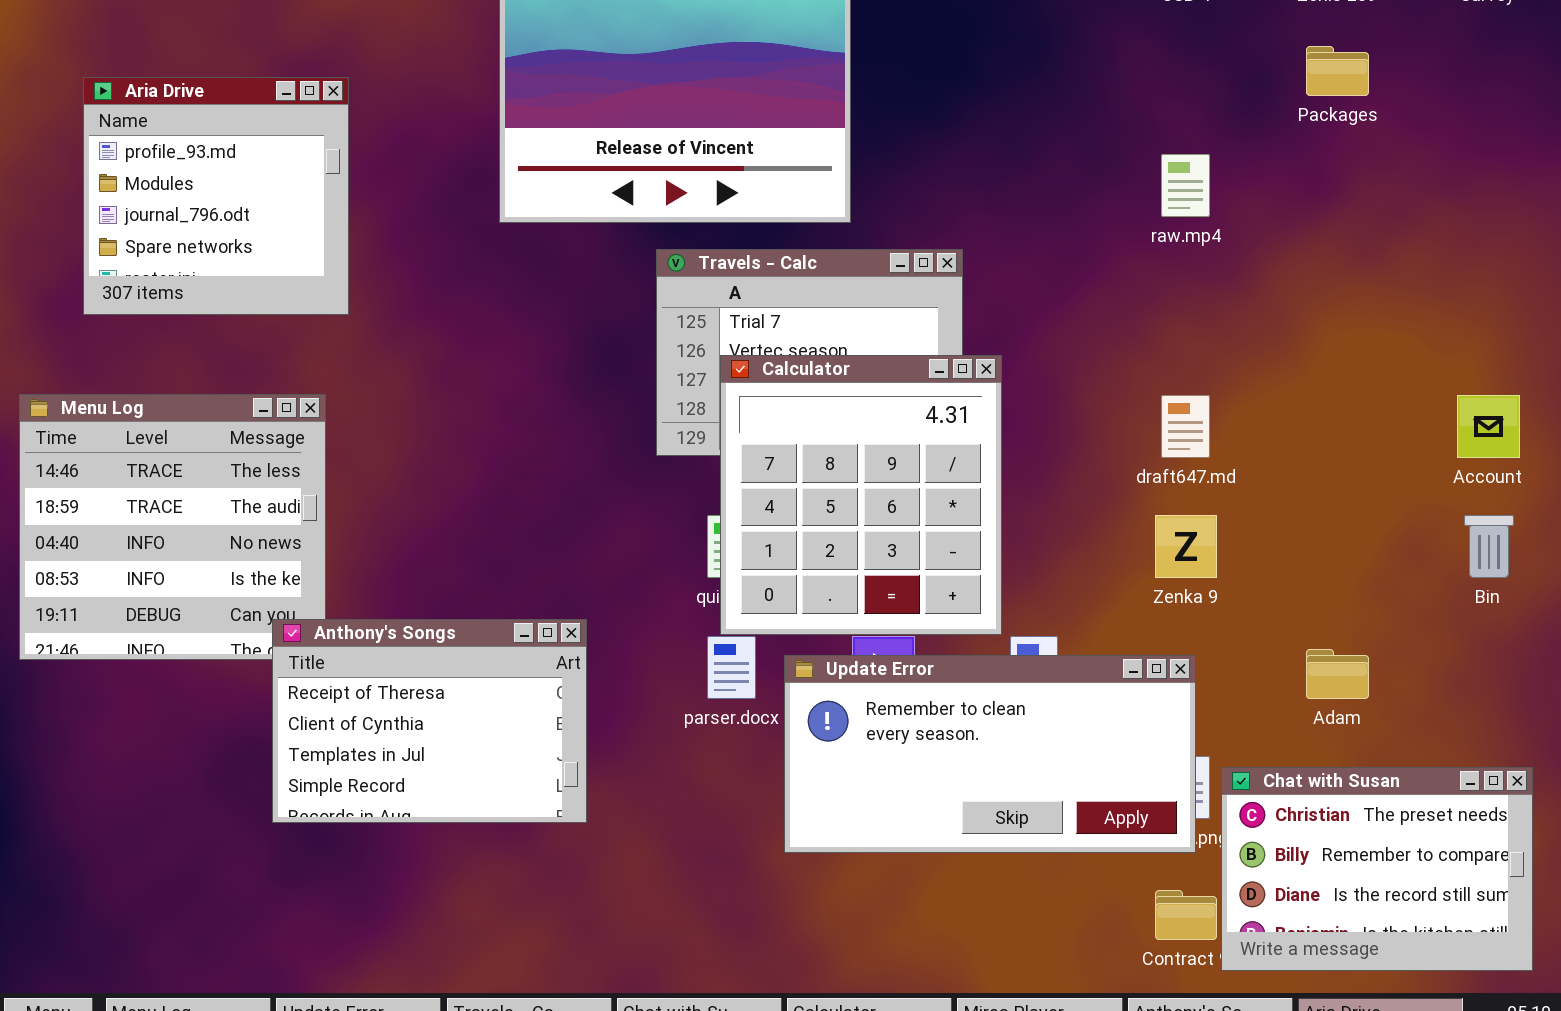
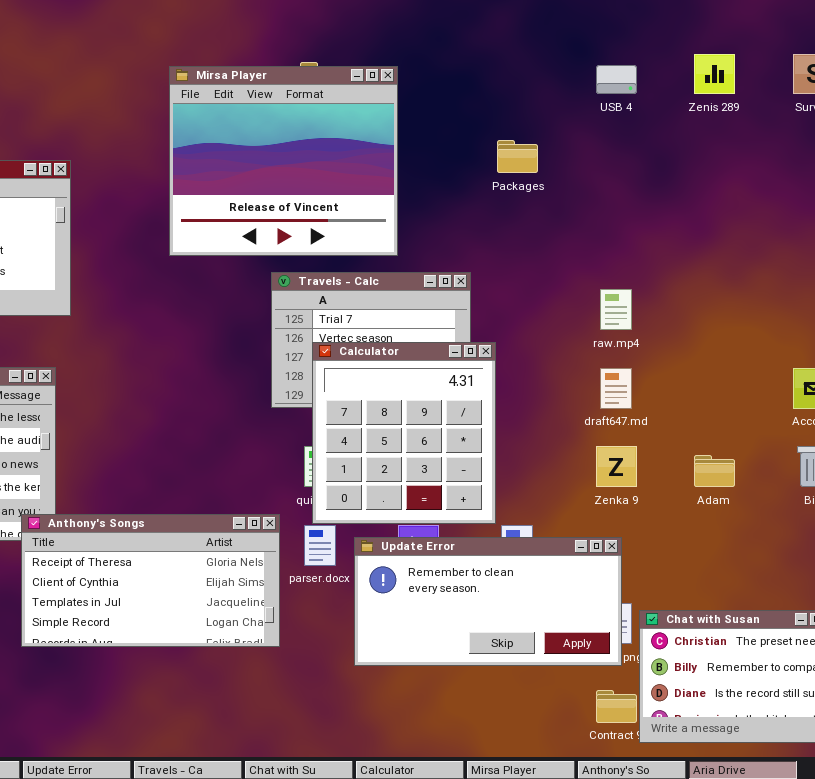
Packages: [1306,46,1369,96] -> [497,140,538,173], moved
raw.mp4: [1161,154,1210,217] -> [600,289,632,330], moved
Anthony's Songs: [272,619,587,823] -> [21,514,280,647], resized
Adam: [1306,649,1369,699] -> [694,455,735,487], moved

